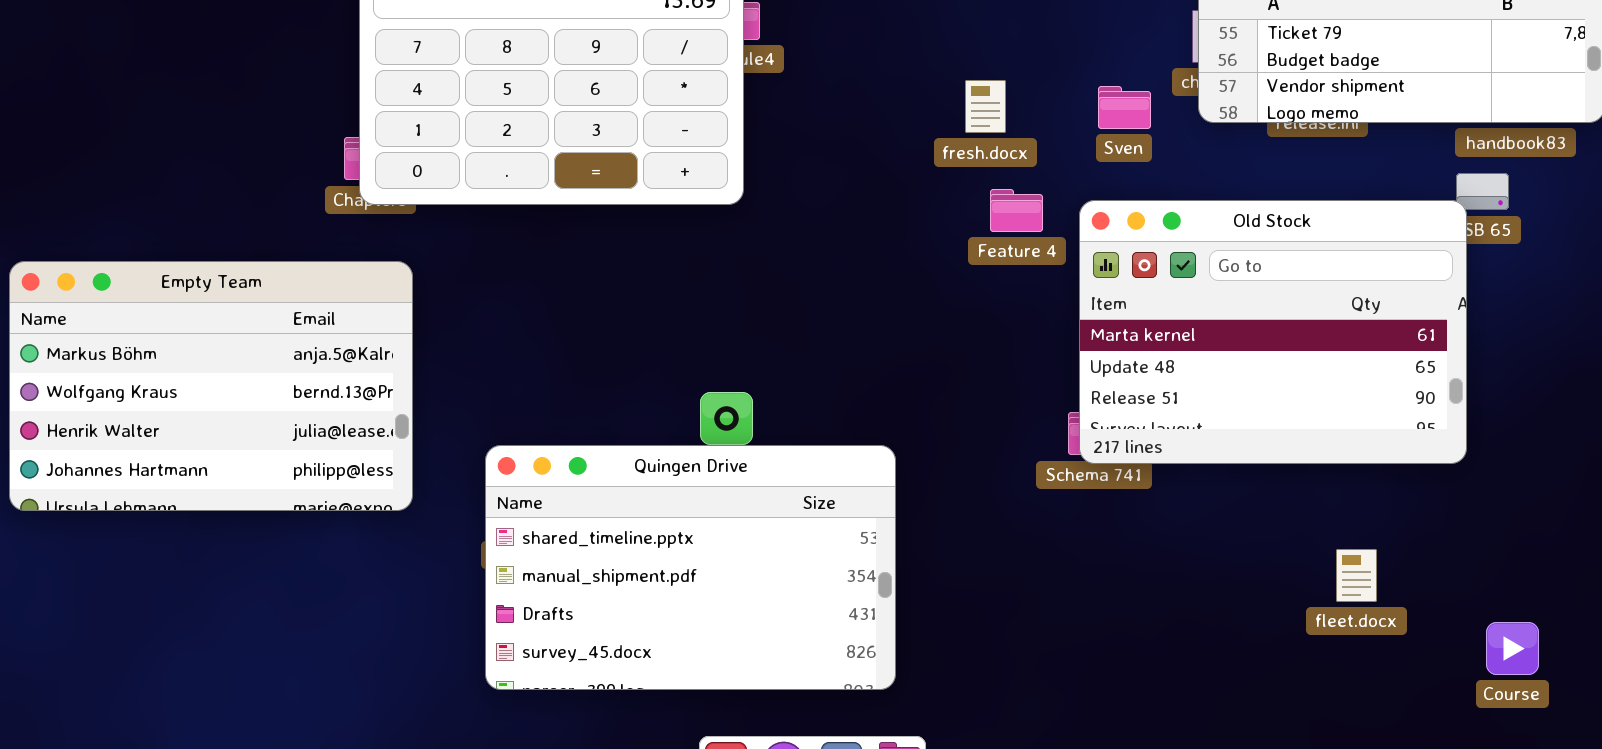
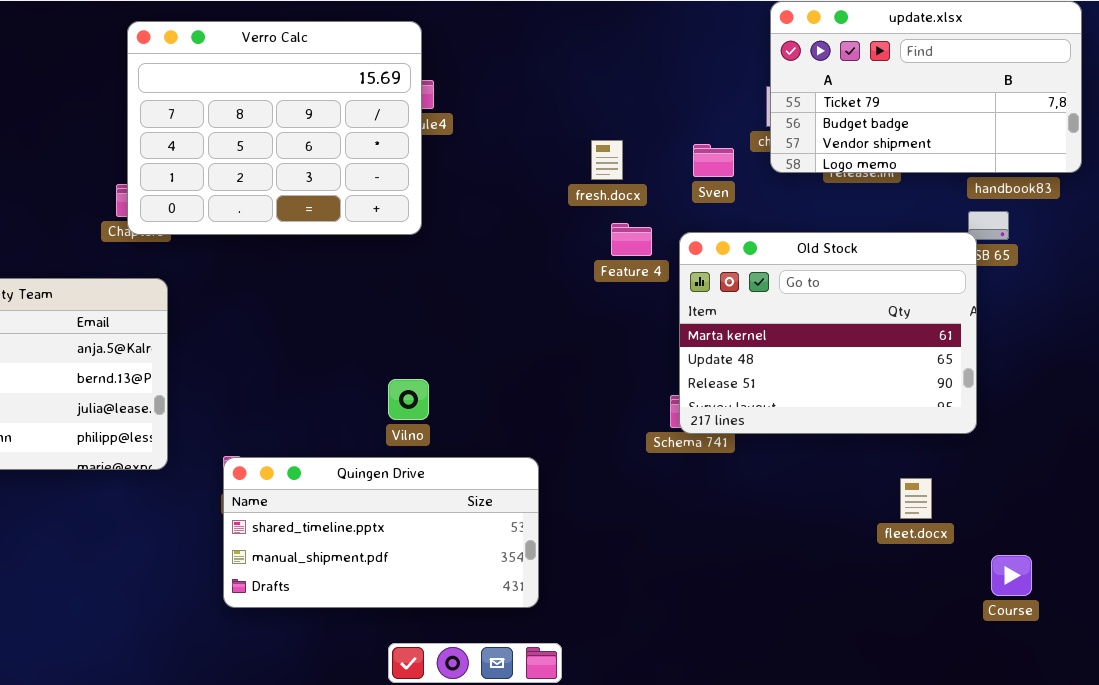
Quingen Drive: [485,445,896,690] -> [223,457,539,608], resized
fleet.docx: [1336,549,1377,602] -> [900,478,932,519], moved

